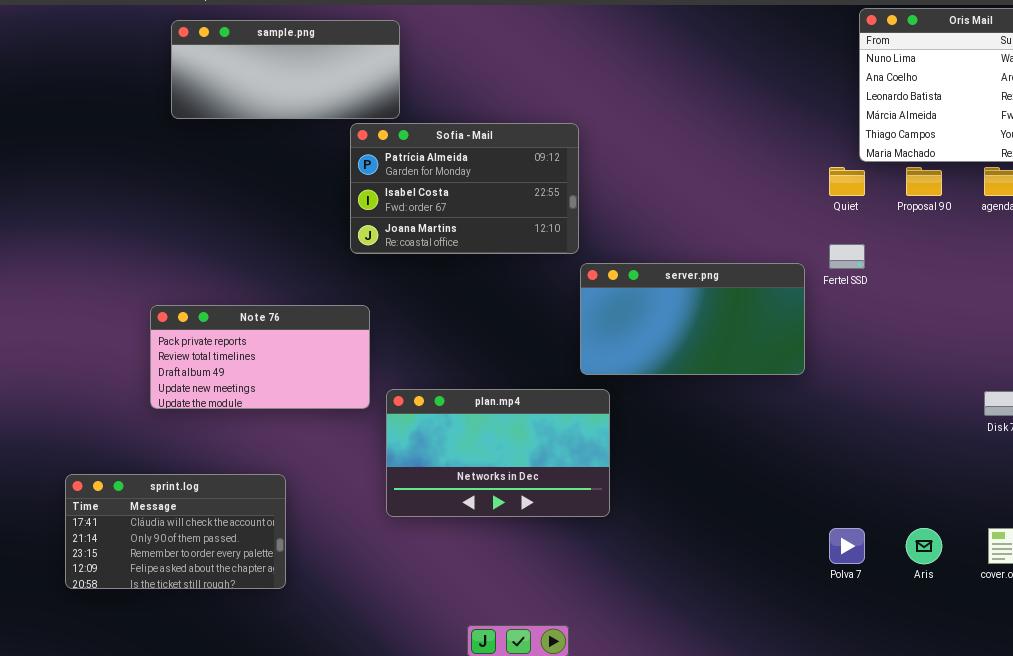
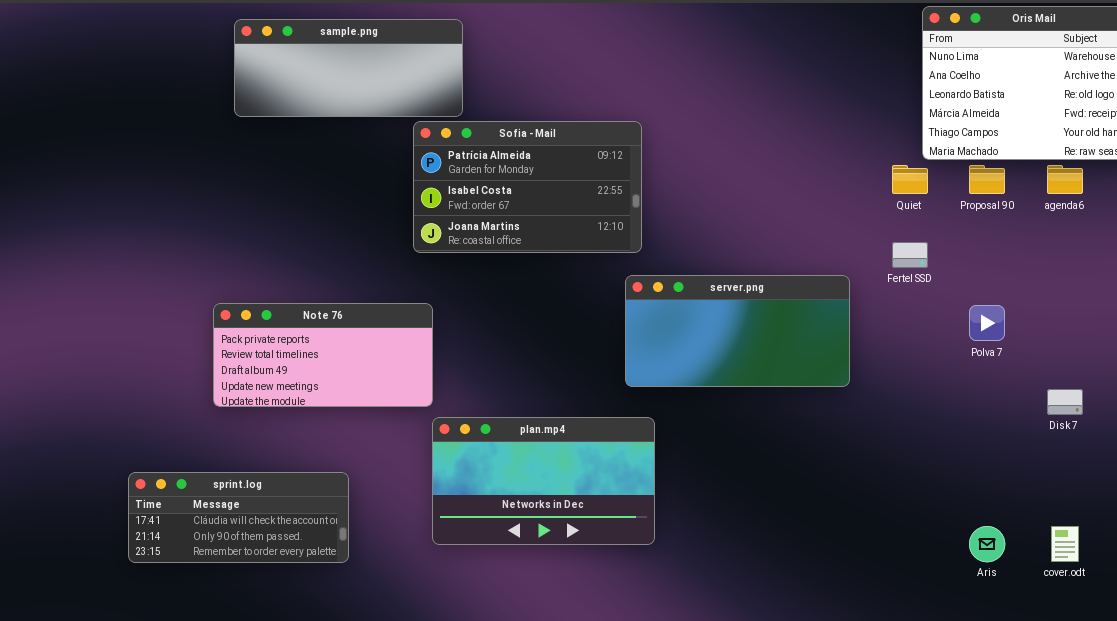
server.png: [580,263,805,375] -> [625,275,850,387], moved
plan.mp4: [386,389,610,517] -> [432,417,655,545], moved
sprint.log: [65,474,286,589] -> [128,472,349,563], resized
Polva 7: [829,528,865,564] -> [969,305,1005,341], moved

